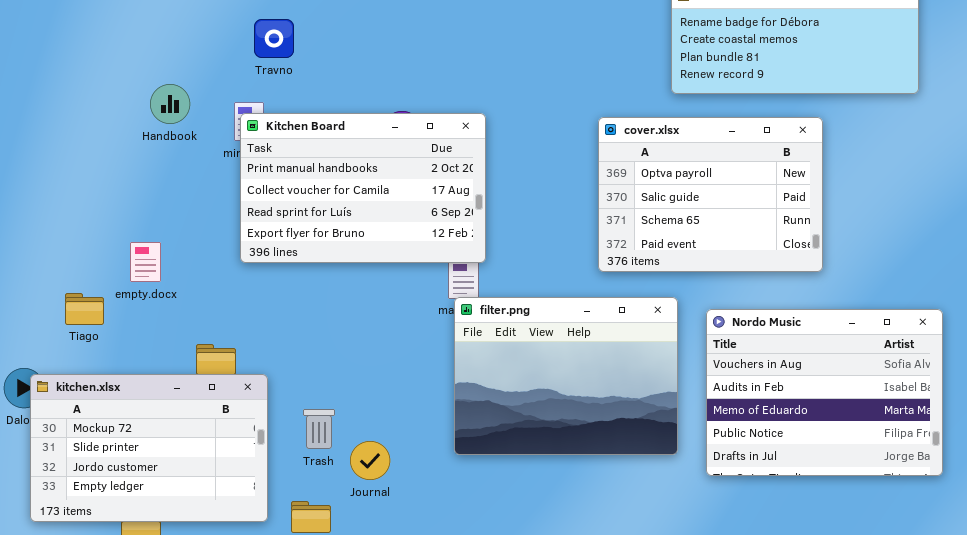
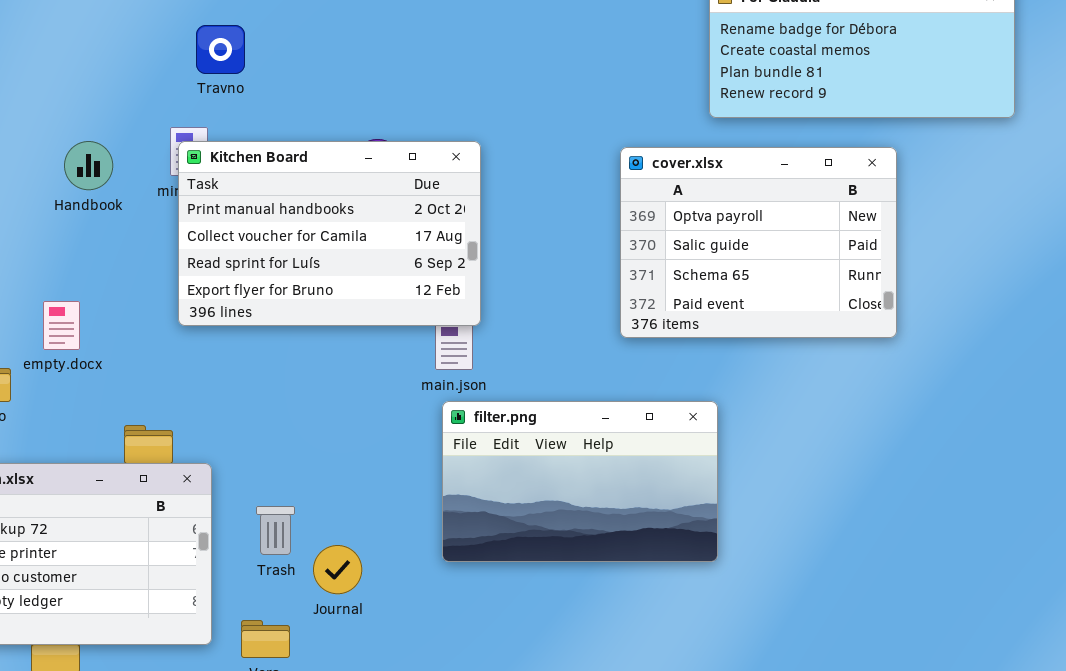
Handbook: [150,84,190,124] -> [64,141,113,190], moved
filter.png: [454,297,678,455] -> [442,401,718,562], resized
Nordo Music: [706,309,943,476] -> none, closed

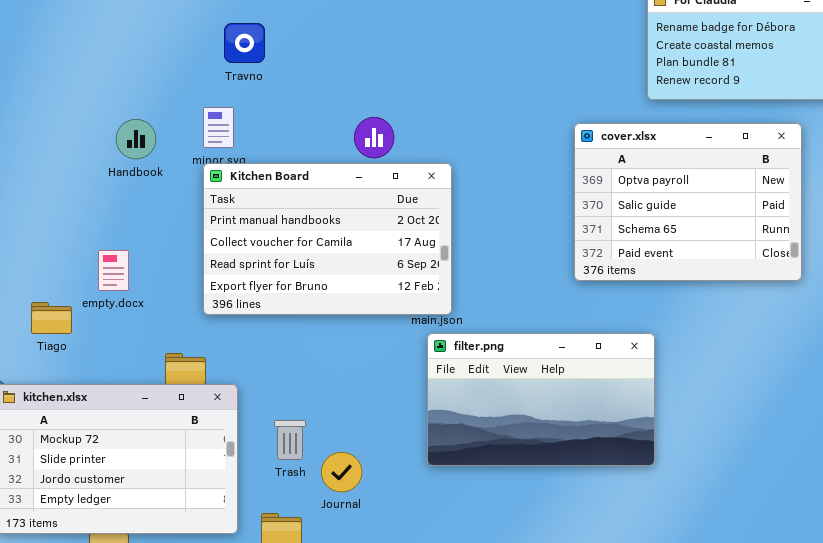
Kitchen Board: [178,141,481,326] -> [203,163,452,315], moved

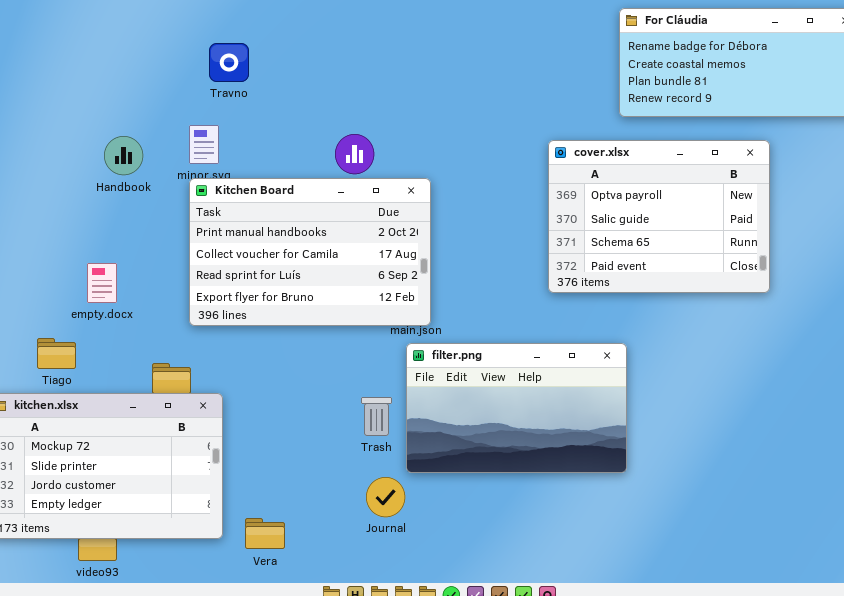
Tiago: [31,302,72,334] -> [37,338,76,369], moved
Trash: [274,420,306,460] -> [361,397,392,436], moved
Journal: [321,452,362,492] -> [366,477,405,517], moved

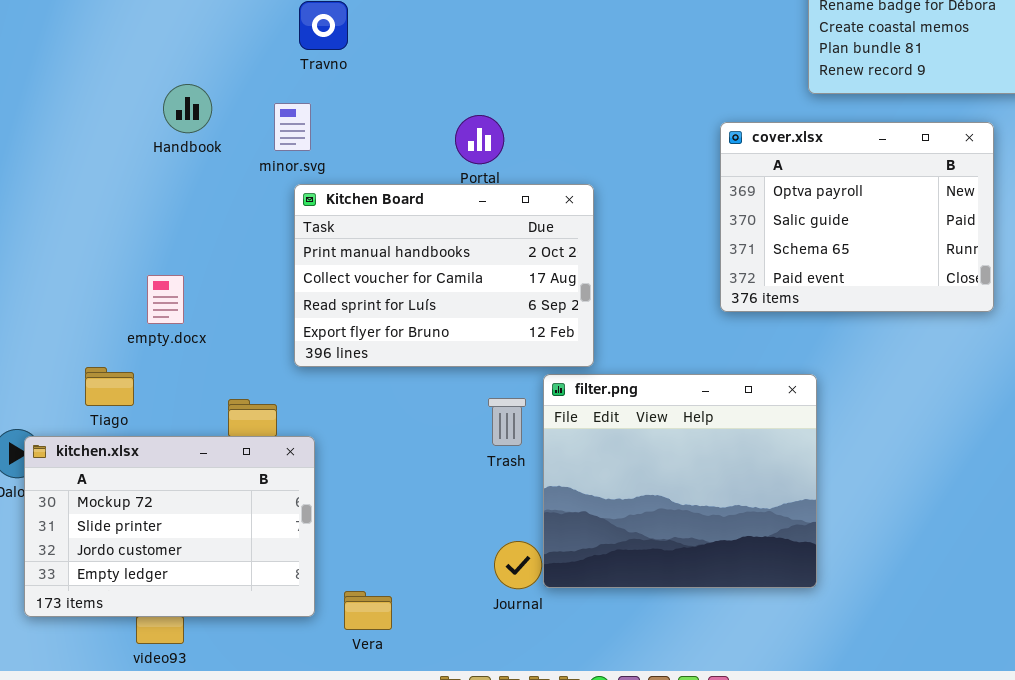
Handbook: [104,136,143,175] -> [163,84,212,133], moved
Kitchen Board: [189,178,431,326] -> [294,184,594,367], moved
filter.png: [406,343,627,473] -> [543,374,817,588], resized
Trash: [361,397,392,436] -> [488,398,526,446], moved

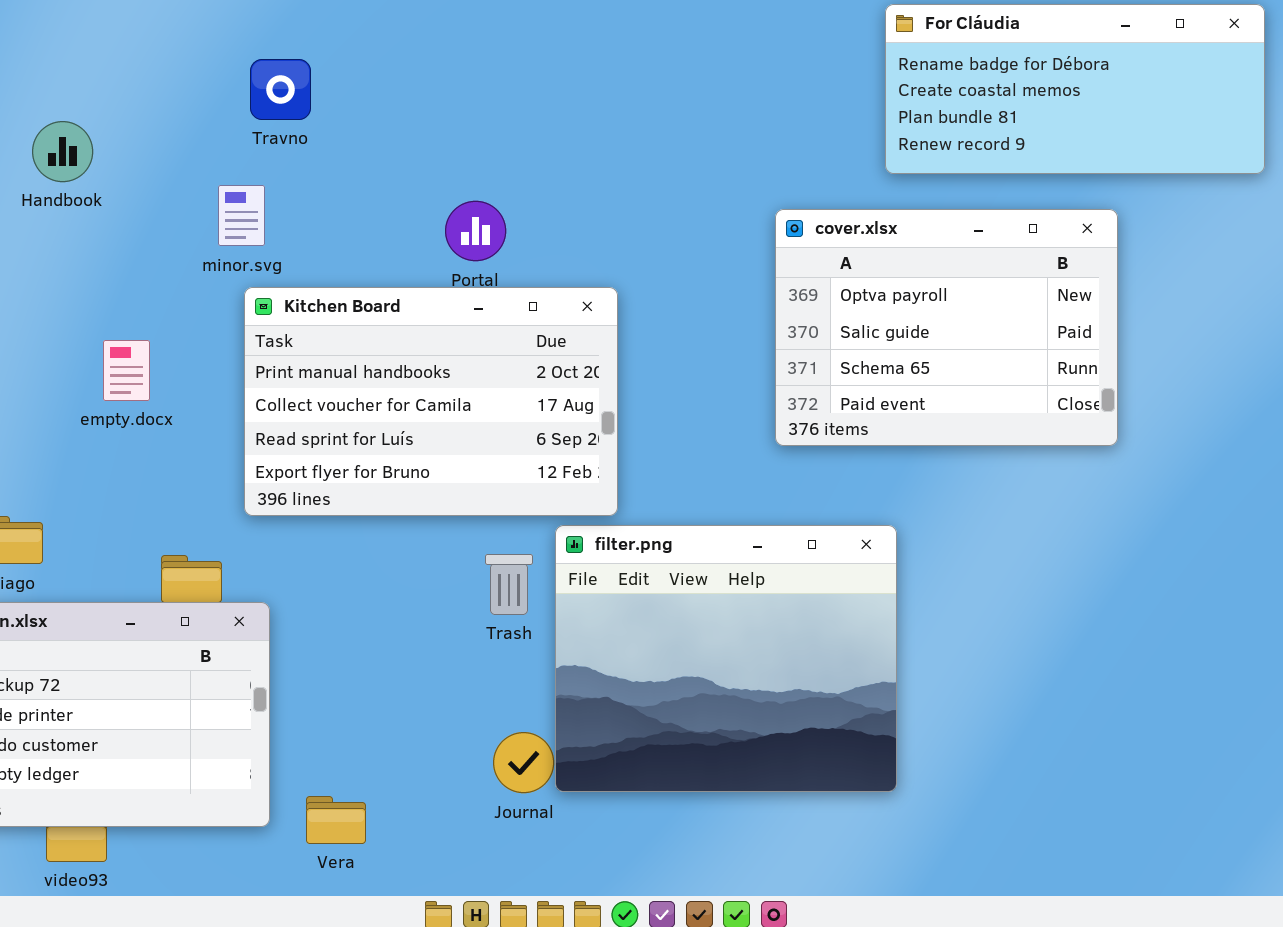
Handbook: [163,84,212,133] -> [32,121,93,182], moved
empty.docx: [147,275,184,324] -> [103,340,150,401], moved

